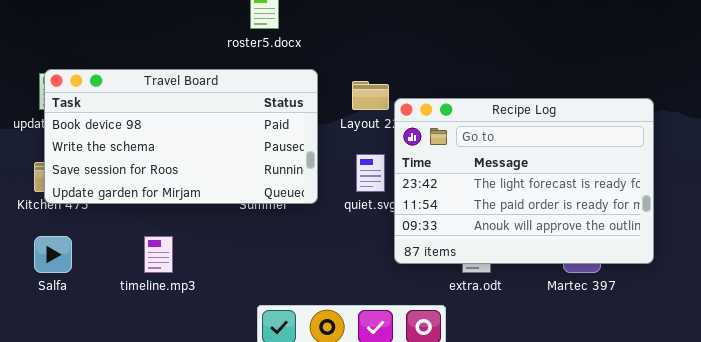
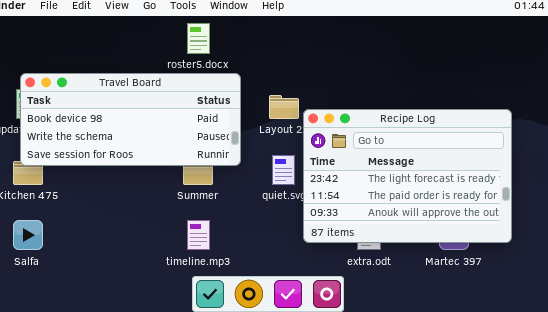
Travel Board: [44,69,318,204] -> [20,73,241,166], moved, resized
timeline.mp3: [144,236,173,273] -> [187,220,210,250], moved

